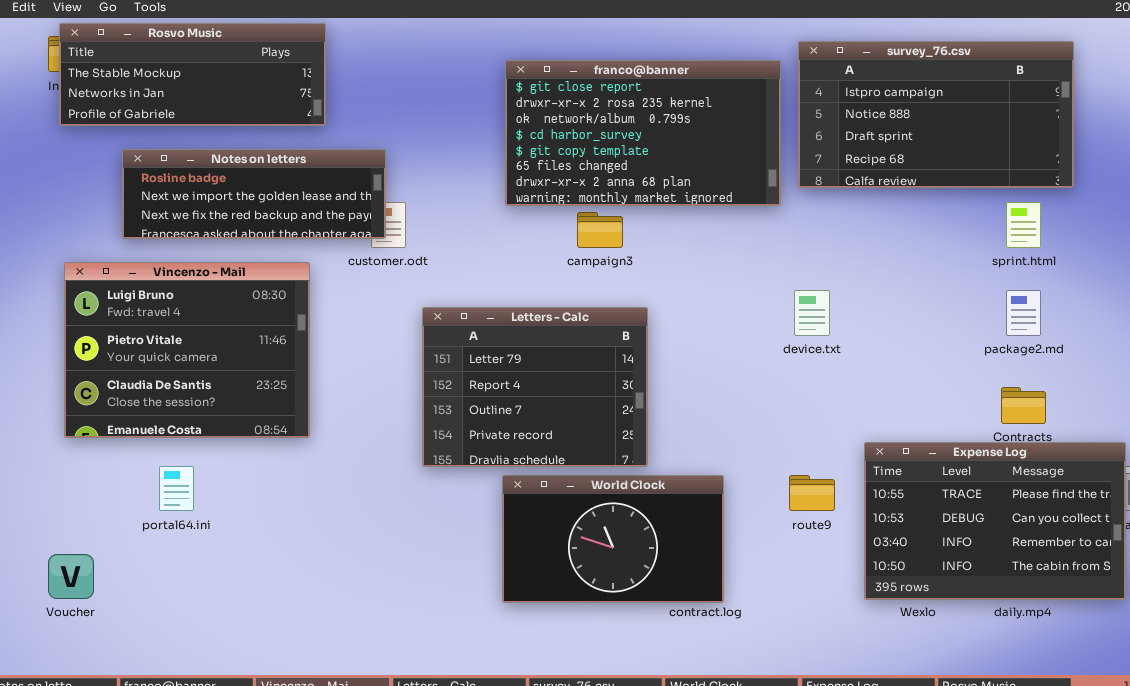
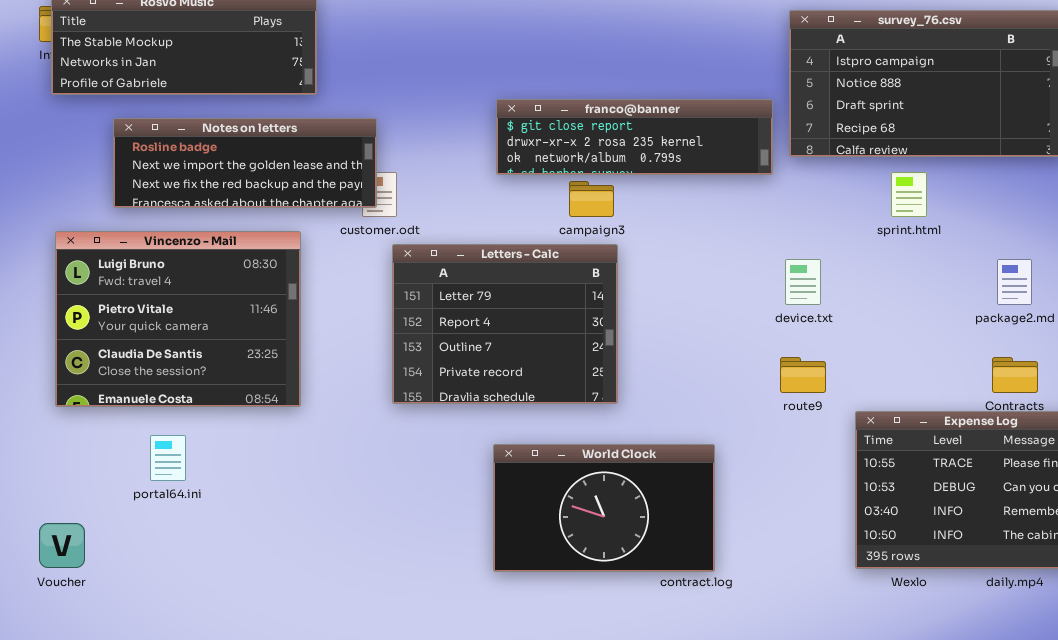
franco@banner: [505,60,781,206] -> [496,99,773,175], resized
sprint.html: [1006,202,1041,248] -> [891,172,927,217], moved
Letters - Calc: [422,307,648,467] -> [392,244,618,404], moved
route9: [789,475,835,511] -> [780,357,826,393], moved

